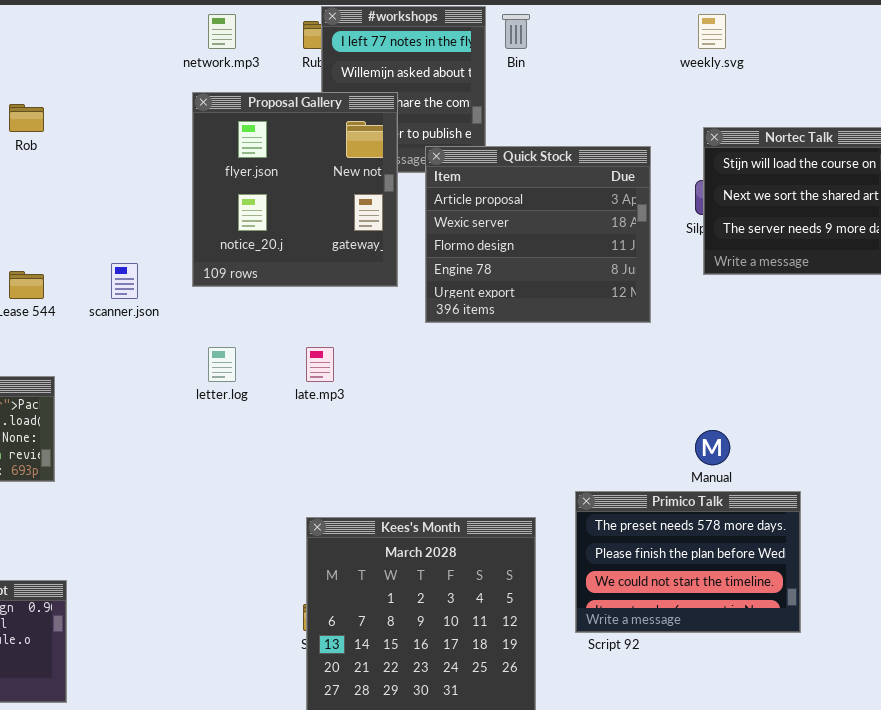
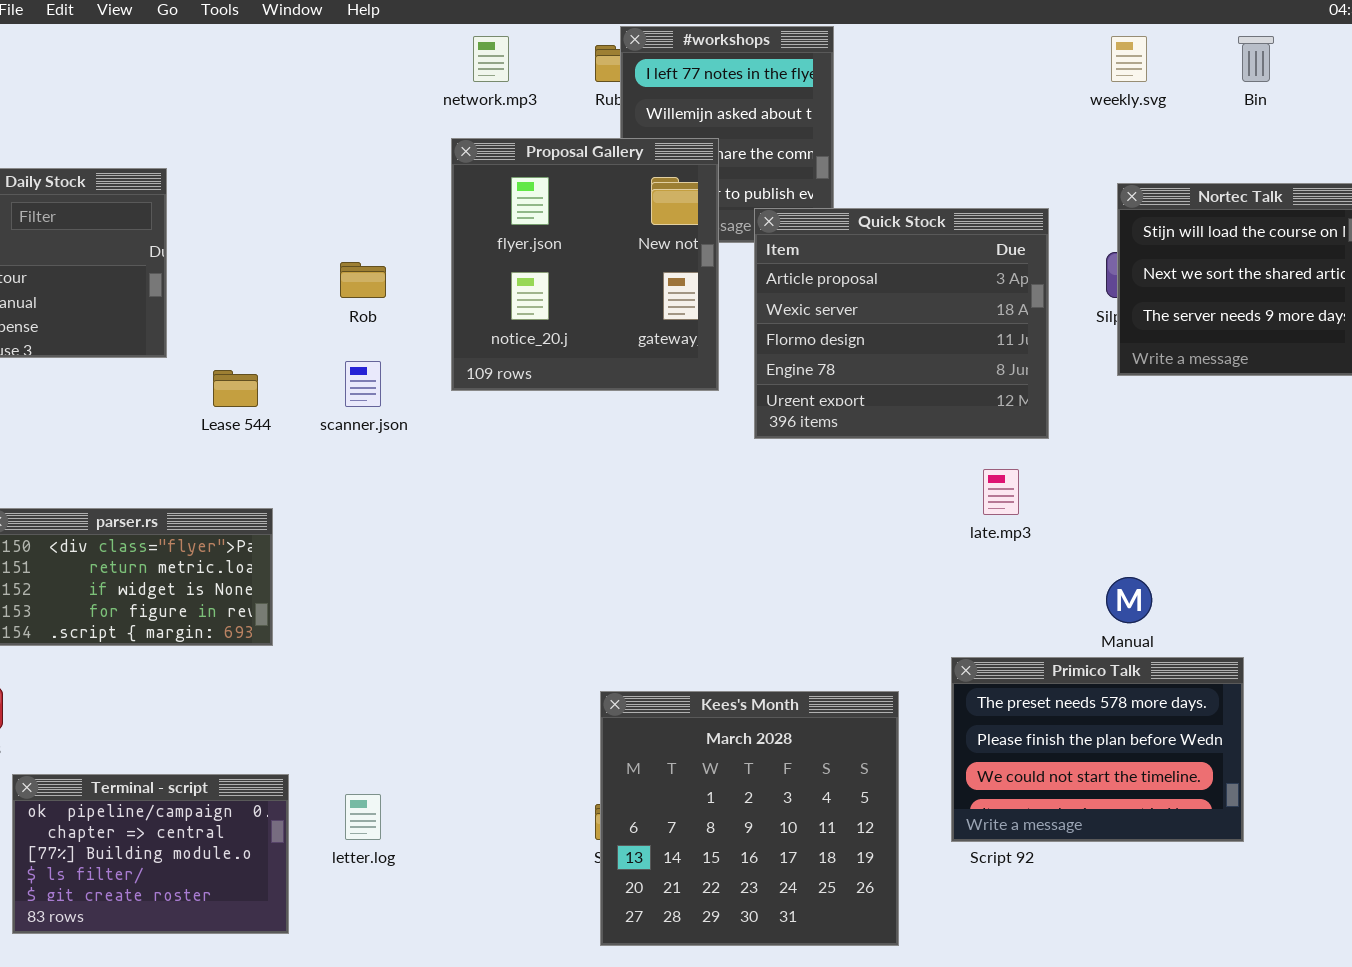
Bin: [502,14,530,49] -> [1238,36,1274,82], moved
Rob: [9,104,44,132] -> [340,262,386,298], moved
letter.log: [208,347,236,382] -> [345,794,381,840], moved
late.mp3: [306,347,334,382] -> [983,469,1019,515], moved

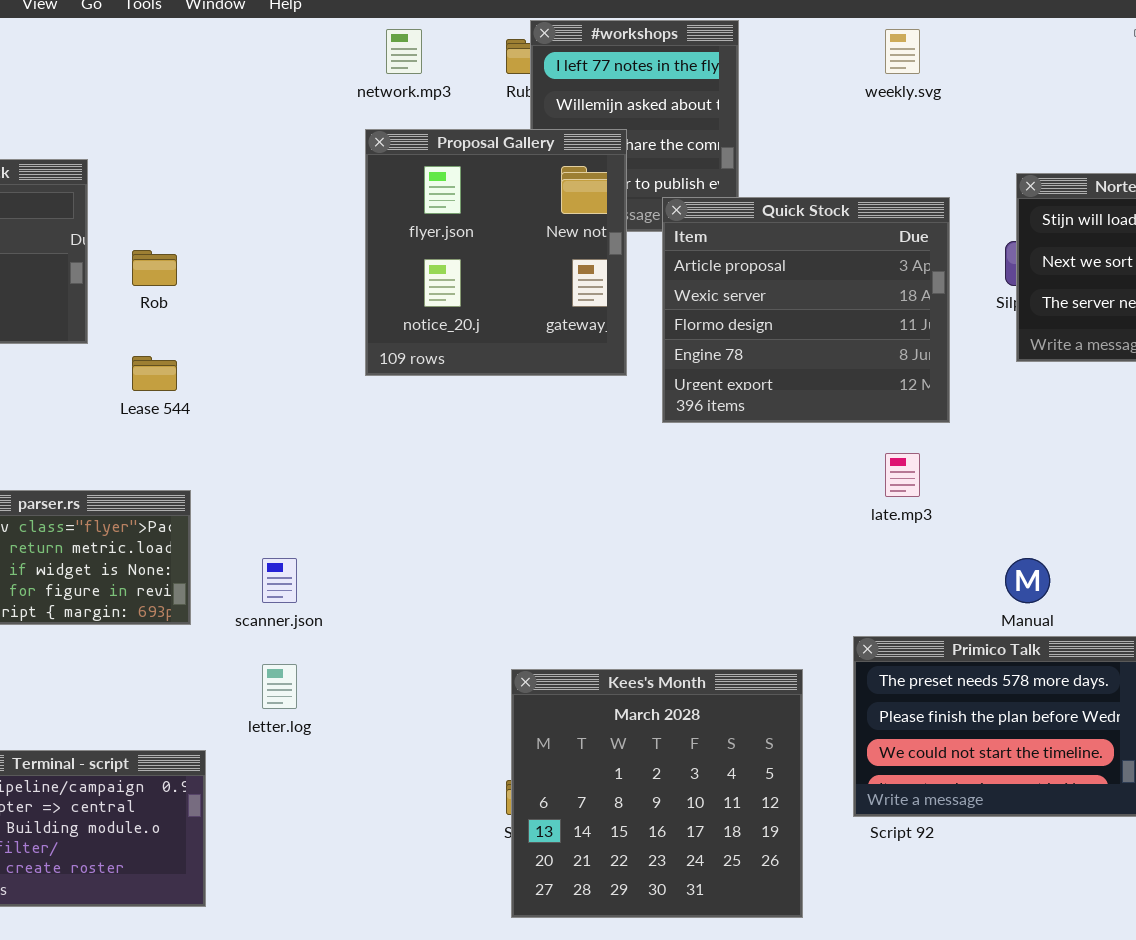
weekly.svg: [1111,36,1147,82] -> [885,29,920,74], moved
Rob: [340,262,386,298] -> [132,250,177,286], moved
scanner.json: [345,361,381,407] -> [262,558,297,603], moved
letter.log: [345,794,381,840] -> [262,664,297,709], moved

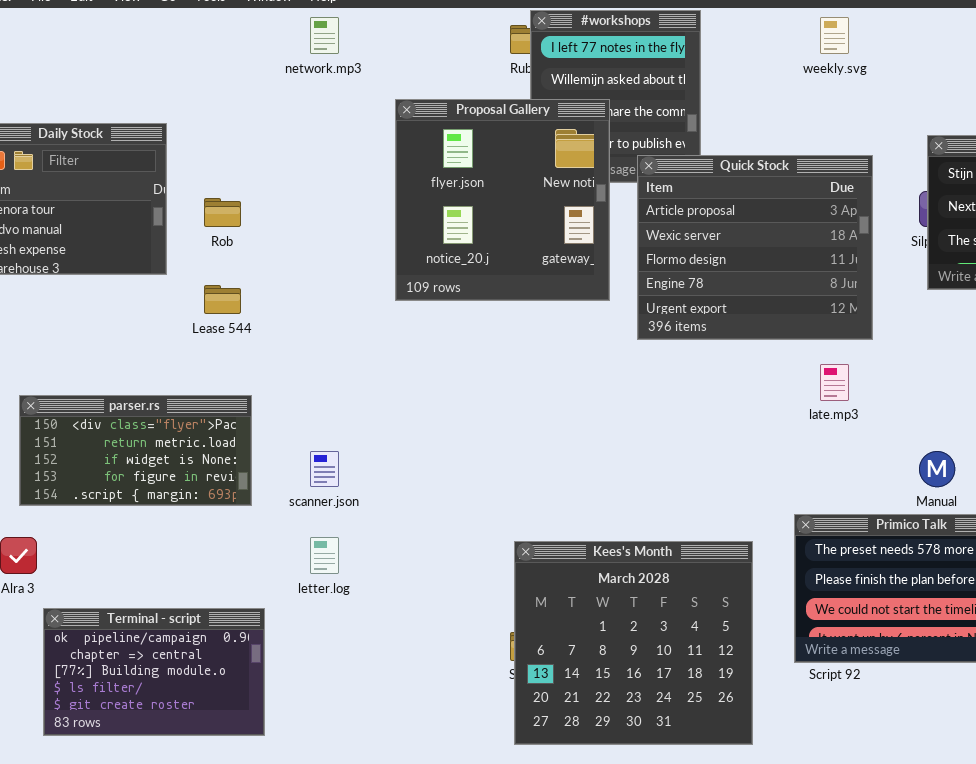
network.mp3: [386,29,422,74] -> [310,17,339,54], moved

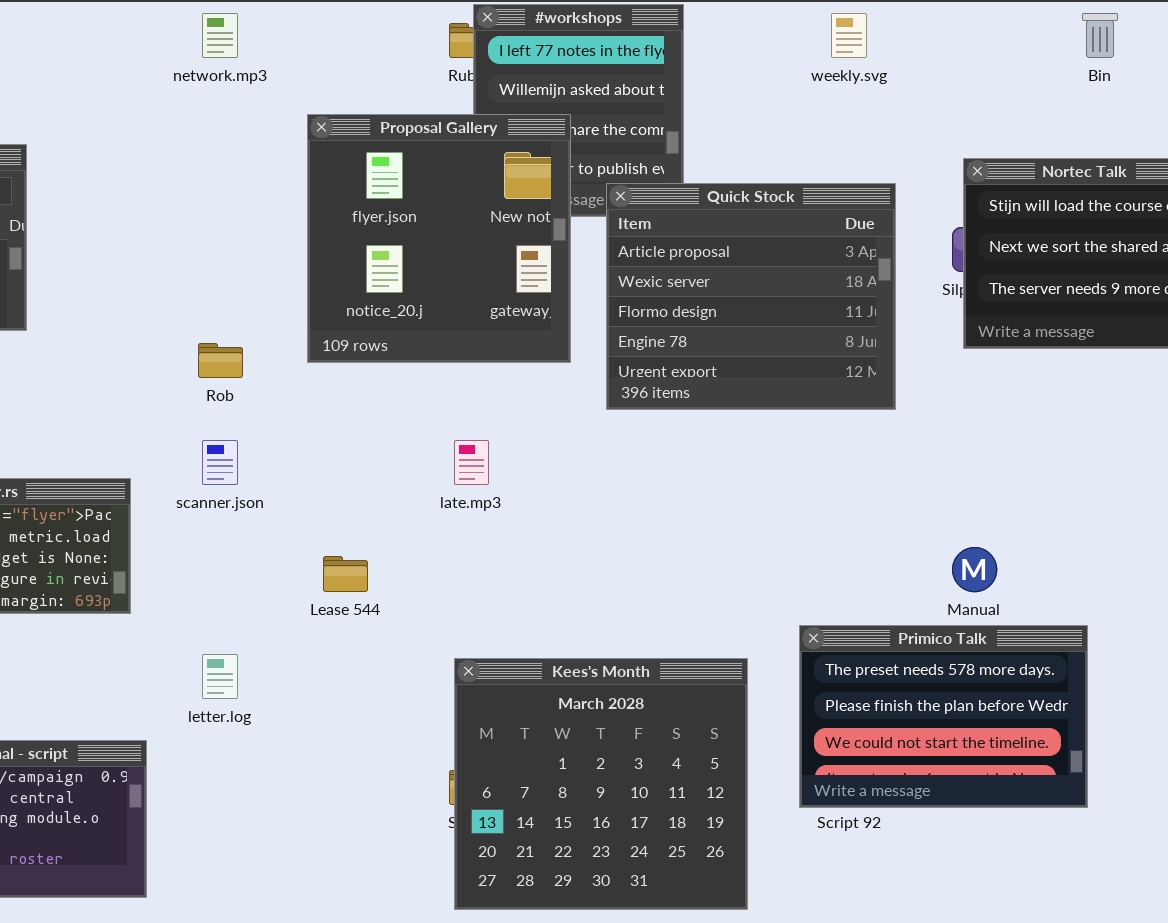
Rob: [204,198,241,227] -> [198,343,243,378], moved
Lease 544: [204,285,241,314] -> [323,556,368,592], moved
late.mp3: [820,364,849,401] -> [454,440,489,485], moved
scanner.json: [310,451,339,487] -> [202,440,238,485], moved

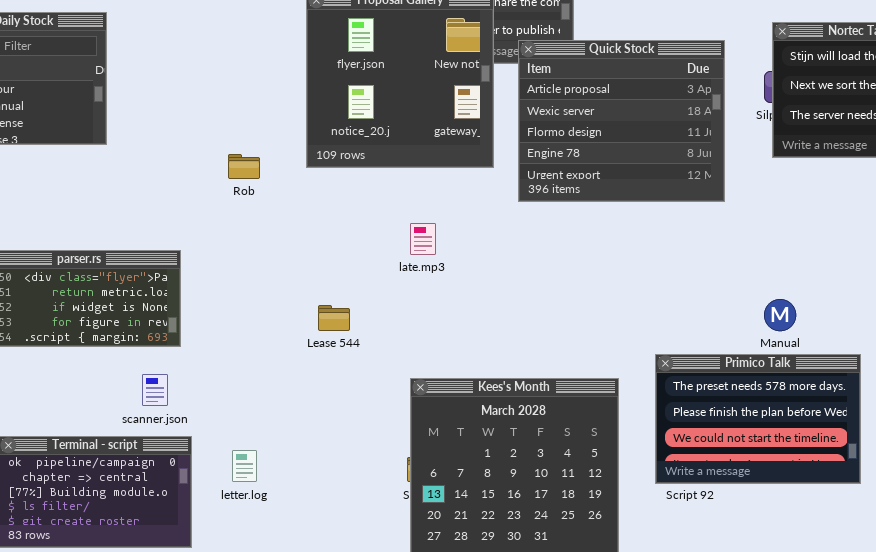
scanner.json: [202,440,238,485] -> [142,374,168,406], moved
letter.log: [202,654,238,699] -> [232,450,257,482], moved

